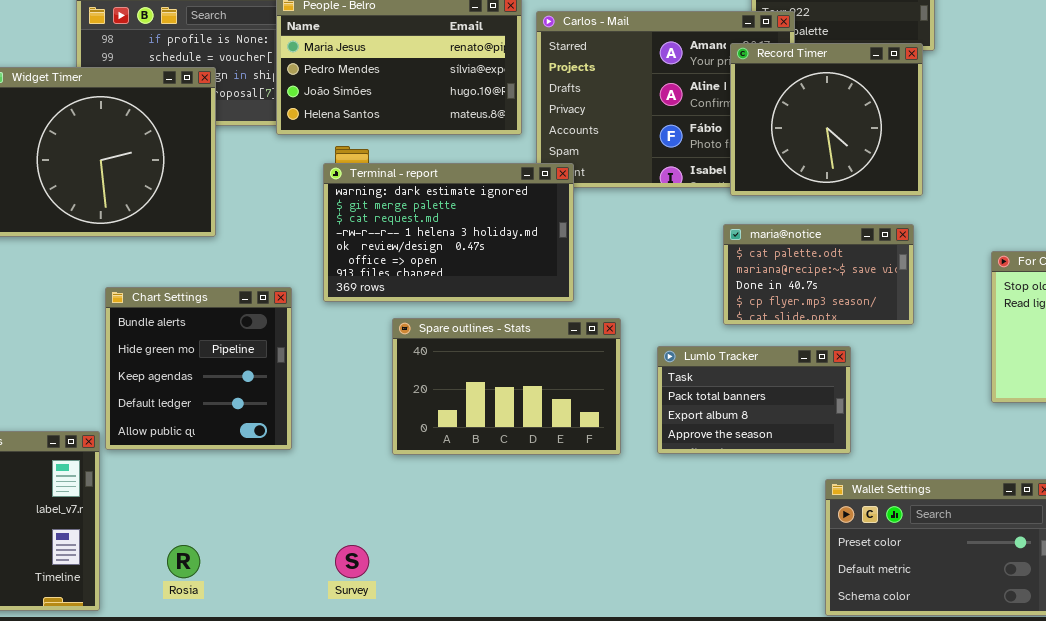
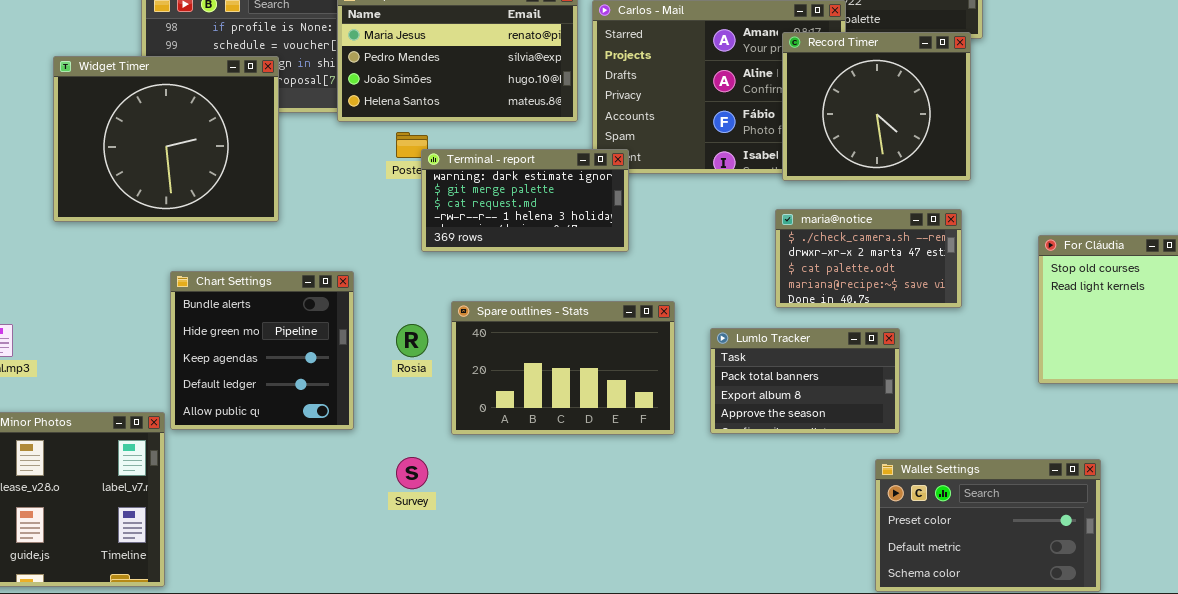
Terminal - report: [323,163,574,302] -> [421,149,629,252], resized
maria@notice: [723,224,914,325] -> [775,209,962,308], scrolled up 2 rows
Rosia: [167,545,200,578] -> [396,324,428,357], moved
Survey: [335,545,369,578] -> [396,457,428,489], moved

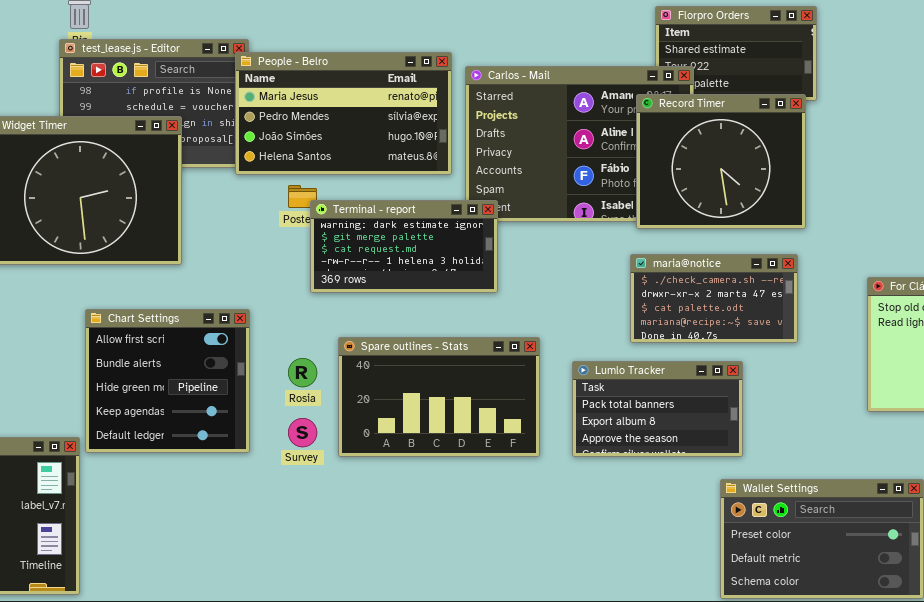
Chart Settings: [170,271,354,430] -> [85,309,250,453], scrolled up 1 row
Survey: [396,457,428,489] -> [288,418,317,447], moved

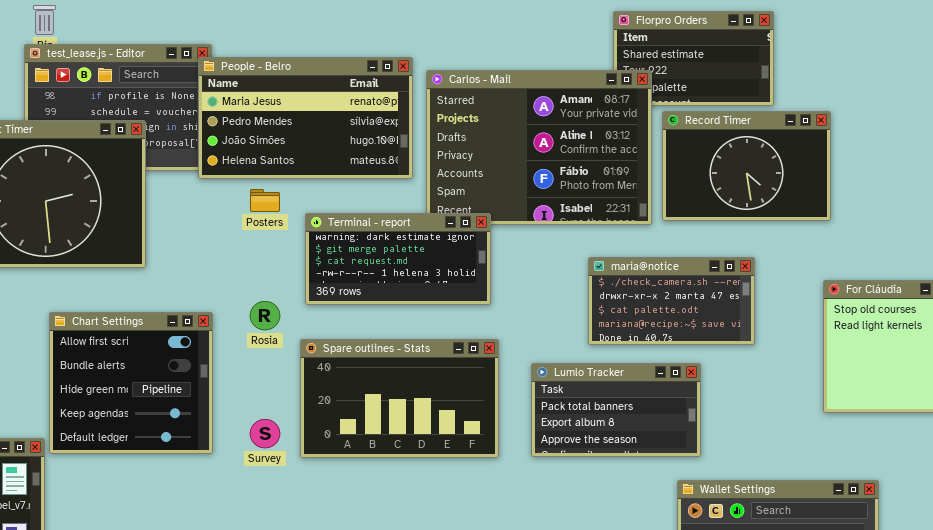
Record Timer: [636,94,806,229] -> [662,111,831,221], moved, resized
Terminal - report: [310,200,498,293] -> [305,213,491,305], moved
Rosia: [288,358,317,387] -> [250,301,280,330], moved

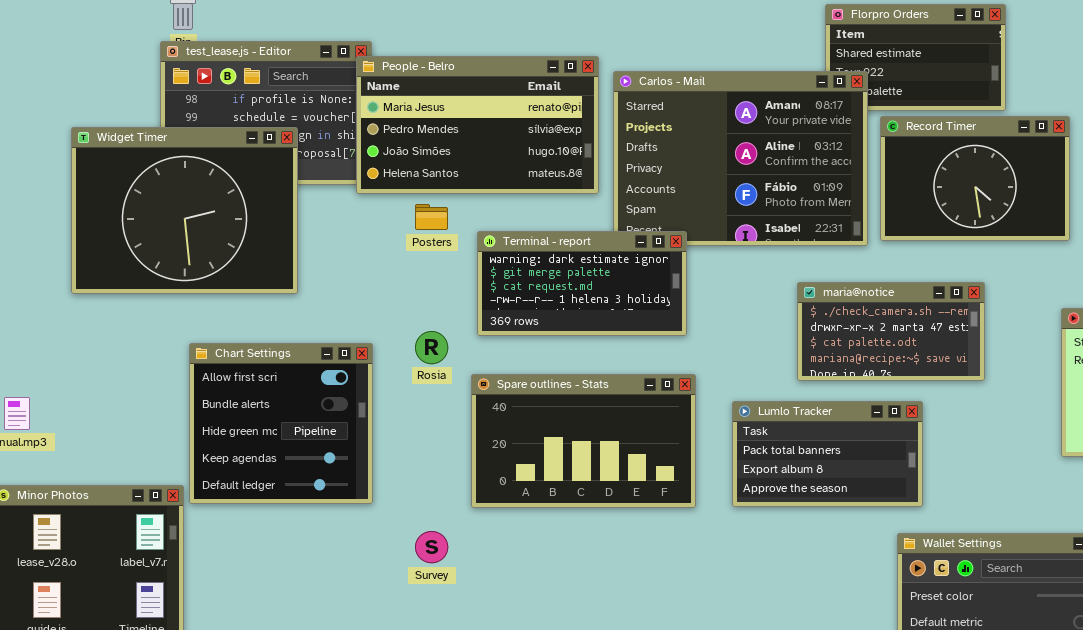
Survey: [250,419,280,448] -> [415,531,448,563], moved

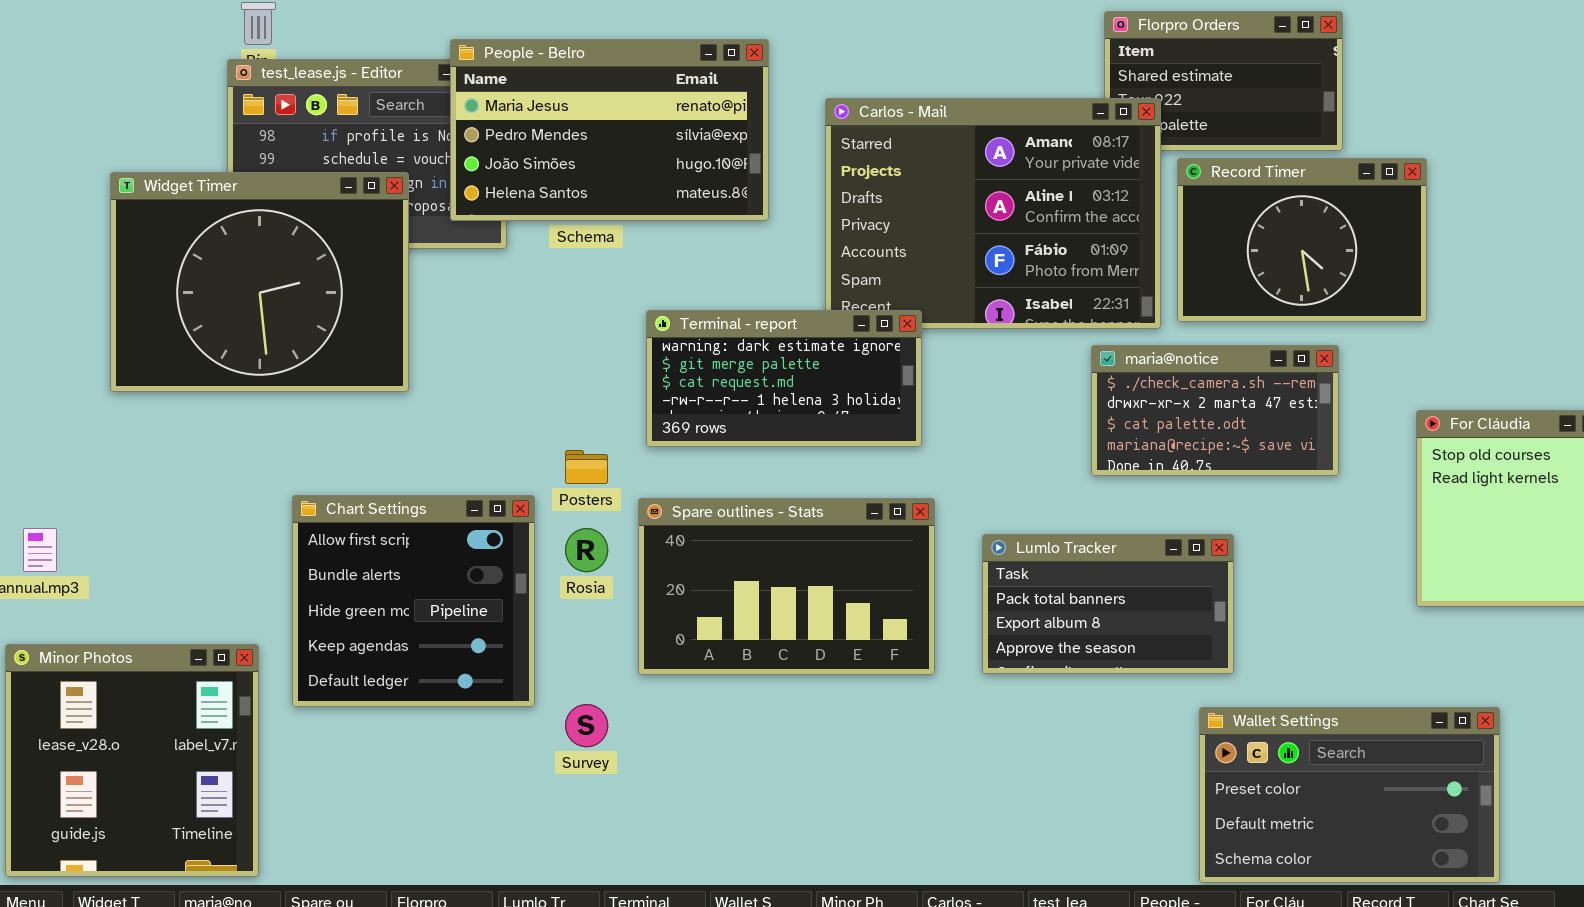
People - Belro: [356,56,599,194] -> [450,39,769,221], moved
Posters: [415,204,448,230] -> [565,450,608,484], moved
maria@notice: [797,282,985,381] -> [1091,345,1339,476], moved
Rosia: [415,331,448,364] -> [565,528,608,572], moved
Chart Settings: [189,343,373,504] -> [292,495,535,707], moved

